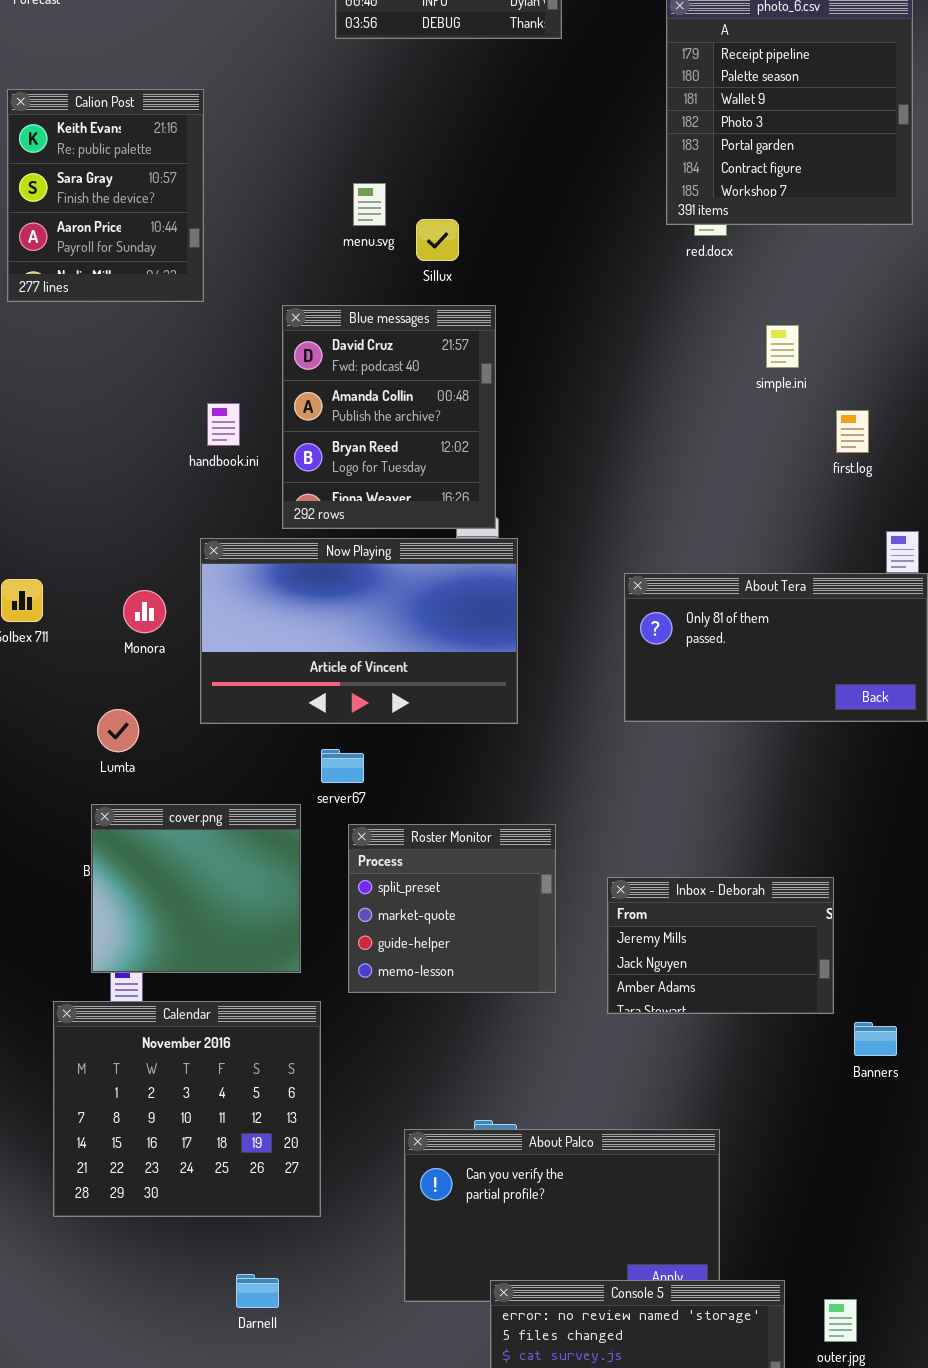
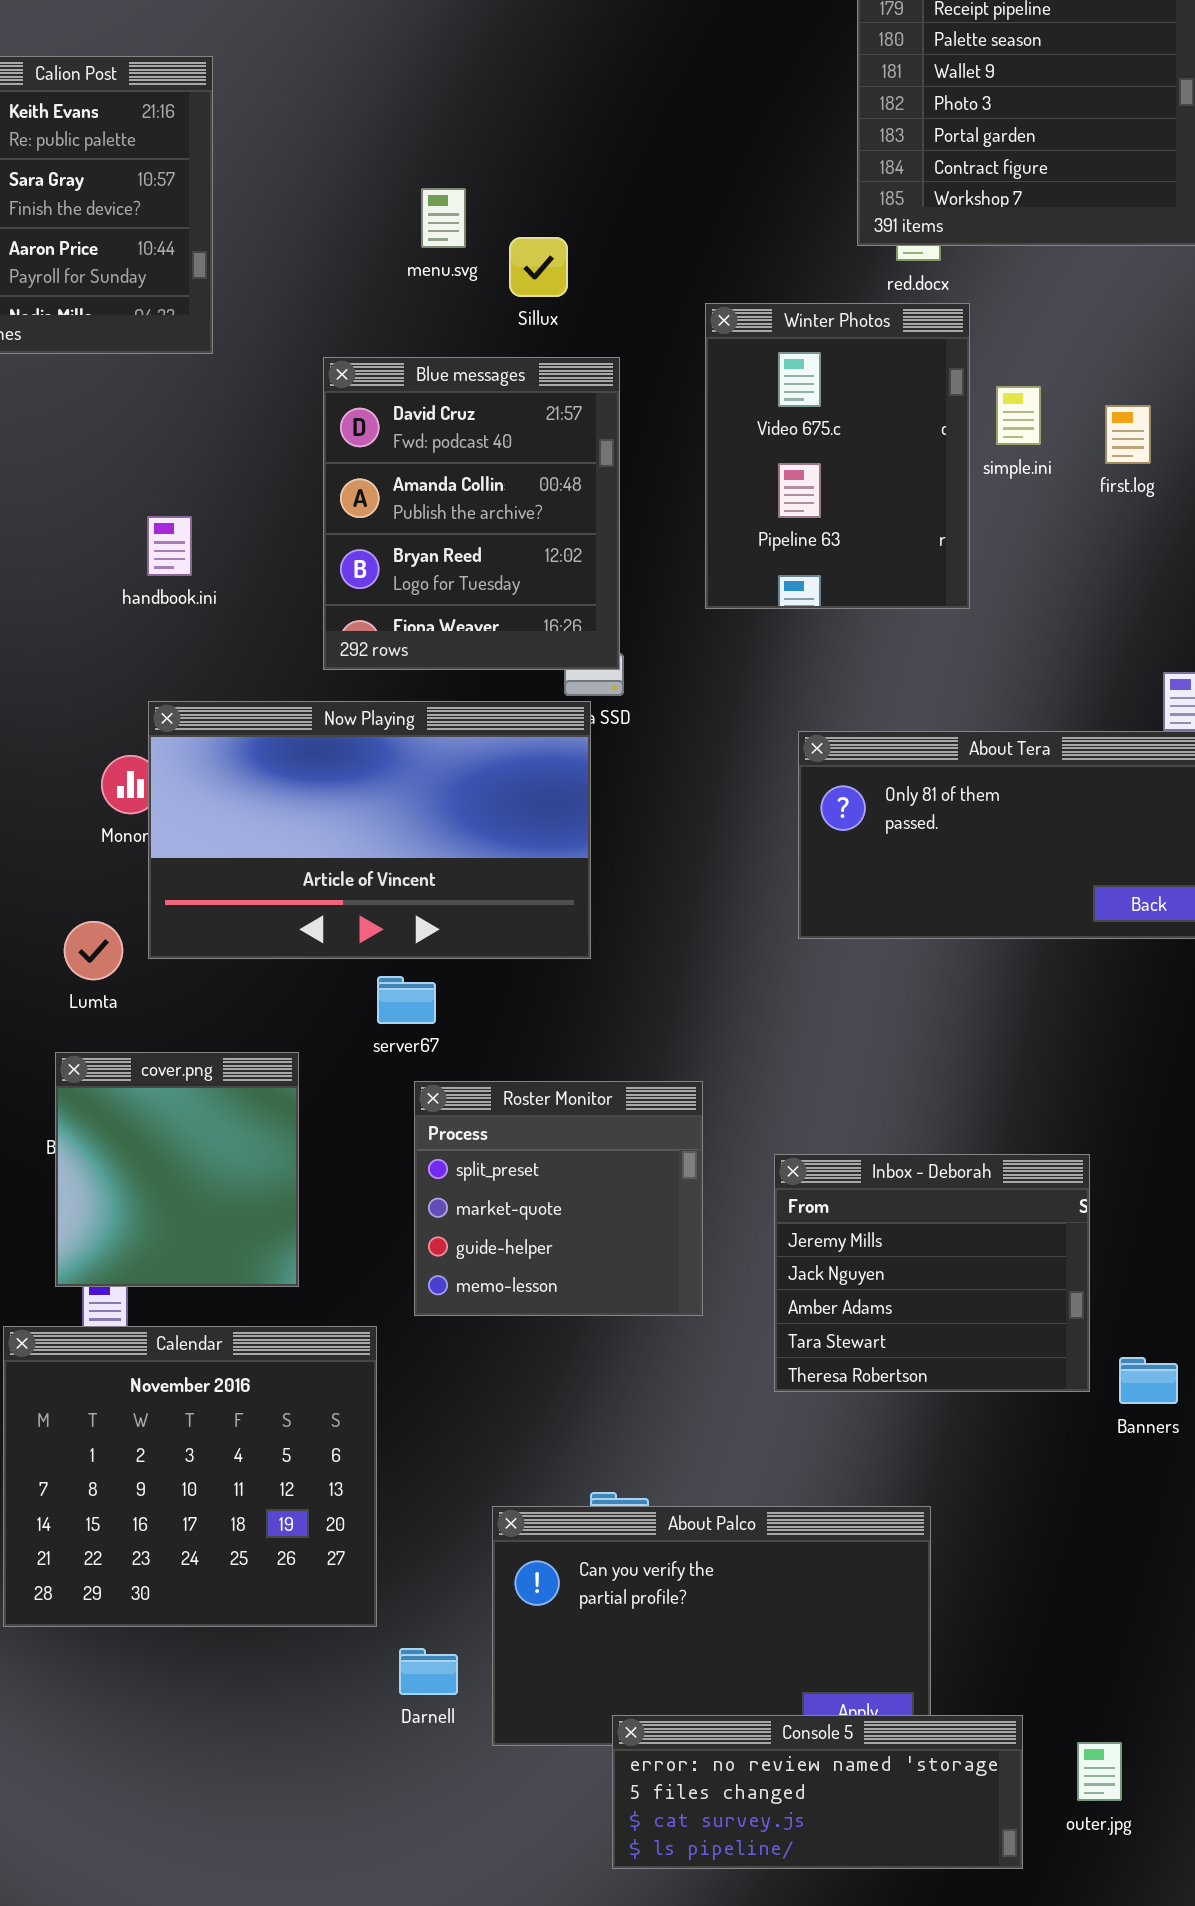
Winter Photos: none -> [705,303,970,609], opened
handbook.ini: [207,403,240,446] -> [147,516,192,576], moved
first.log: [836,410,869,453] -> [1105,405,1151,464], moved
Now Playing: [200,538,518,724] -> [148,701,591,959], moved
cover.png: [91,804,301,973] -> [55,1052,299,1287], resized
Inbox - Deborah: [607,877,834,1014] -> [774,1154,1090,1392], resized
Darnell: [236,1274,279,1308] -> [399,1648,458,1695], moved

